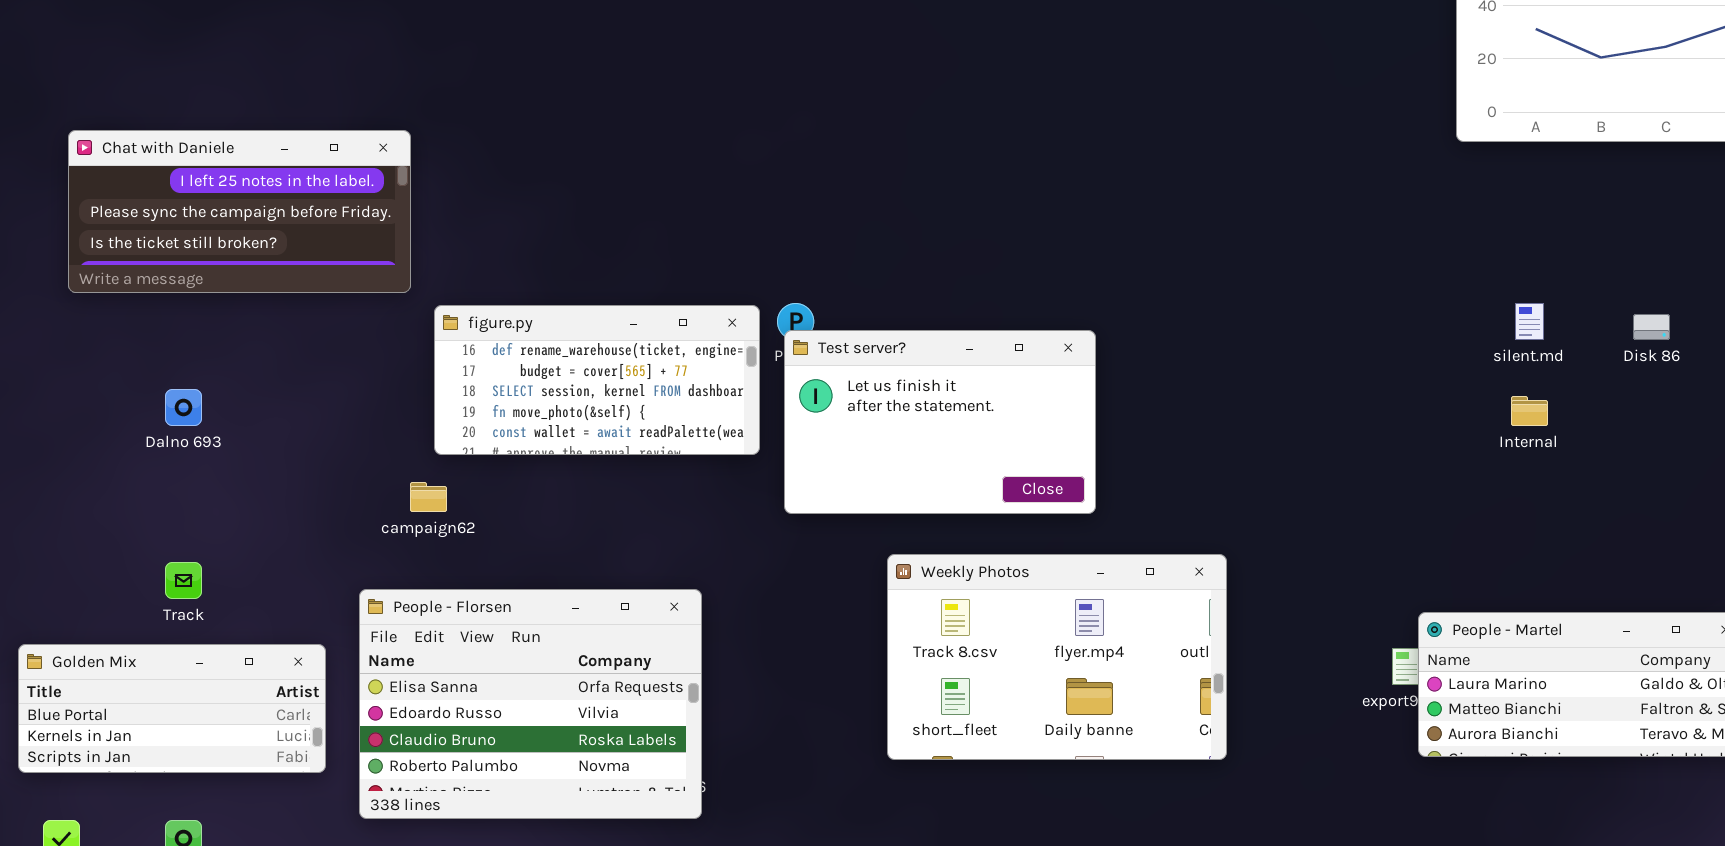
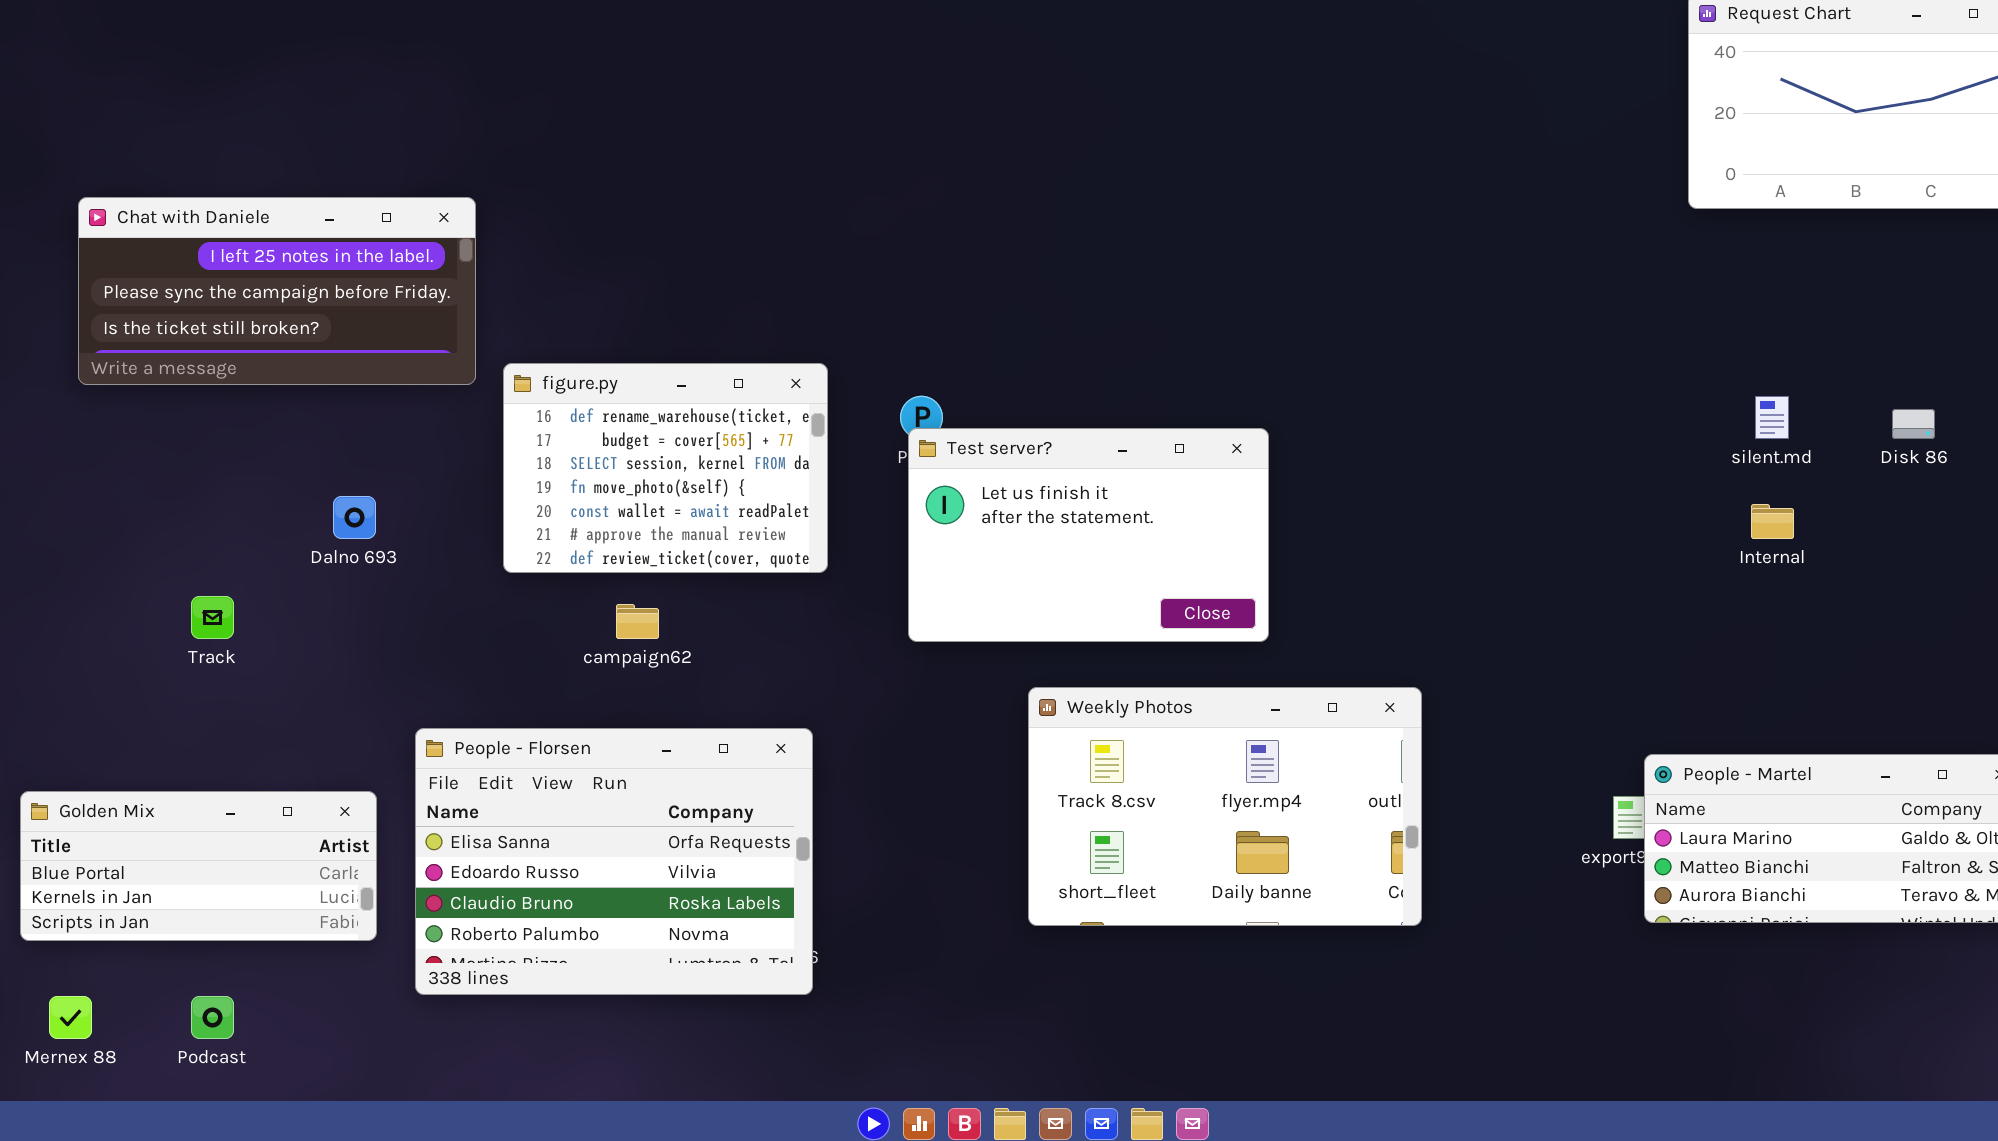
figure.py: [434,305,760,455] -> [503,363,828,573], resized
Dalno 693: [165,389,202,426] -> [333,496,376,539], moved
campaign62: [410,482,447,512] -> [616,604,659,639], moved
Track: [165,562,202,599] -> [191,596,234,639], moved

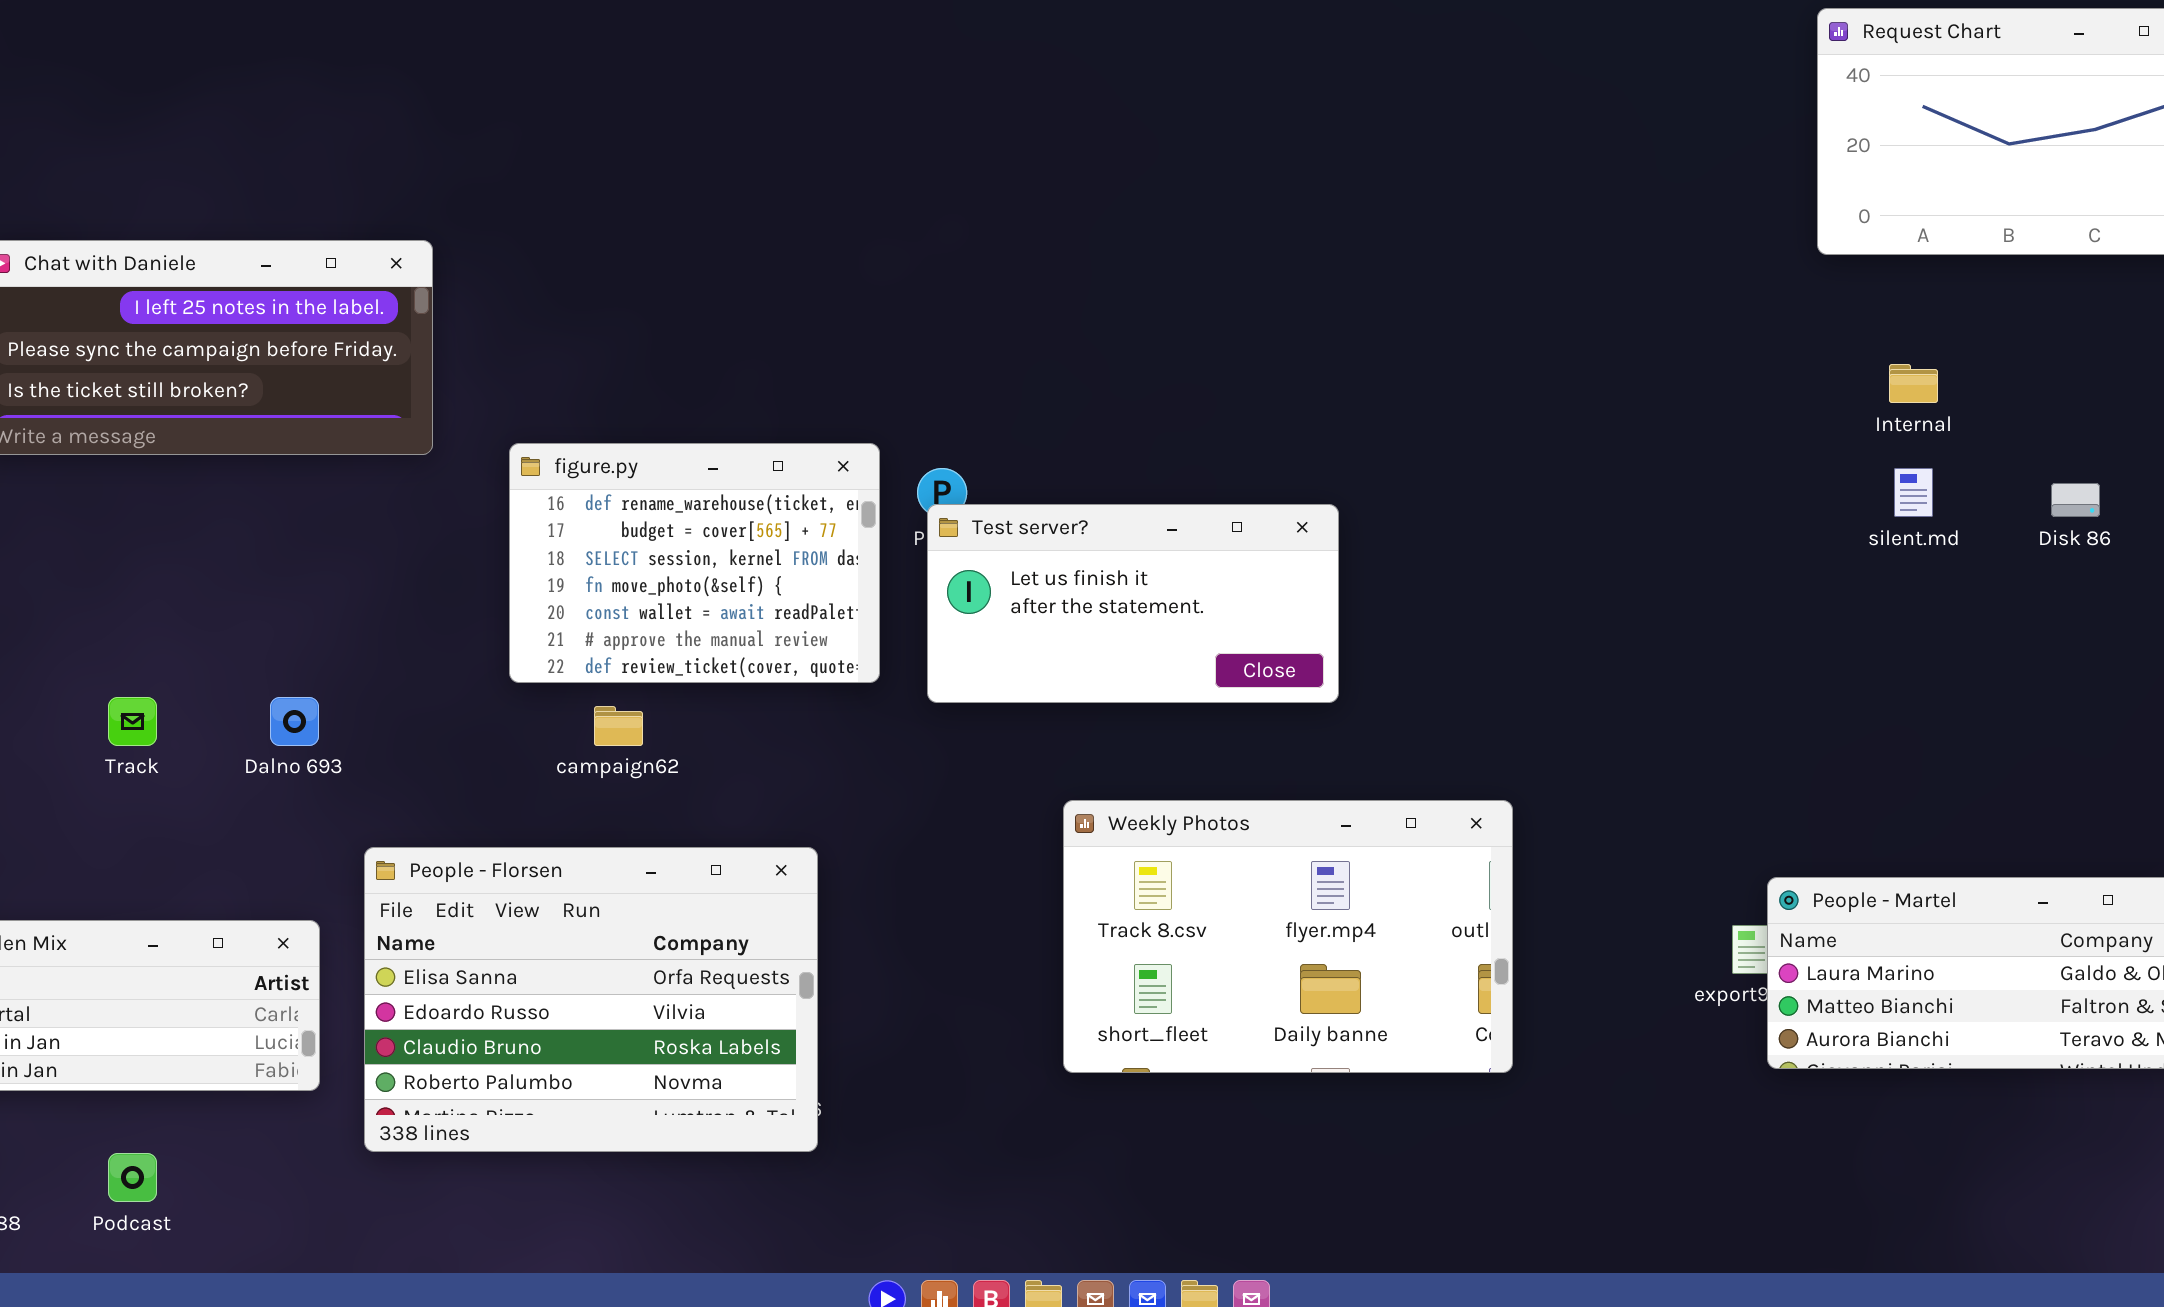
figure.py: [503,363,828,573] -> [509,443,880,683], moved
Test server?: [908,428,1269,642] -> [927,504,1339,703], resized
Dalno 693: [333,496,376,539] -> [270,697,319,746], moved
Internal: [1751,504,1794,539] -> [1889,364,1938,403], moved

